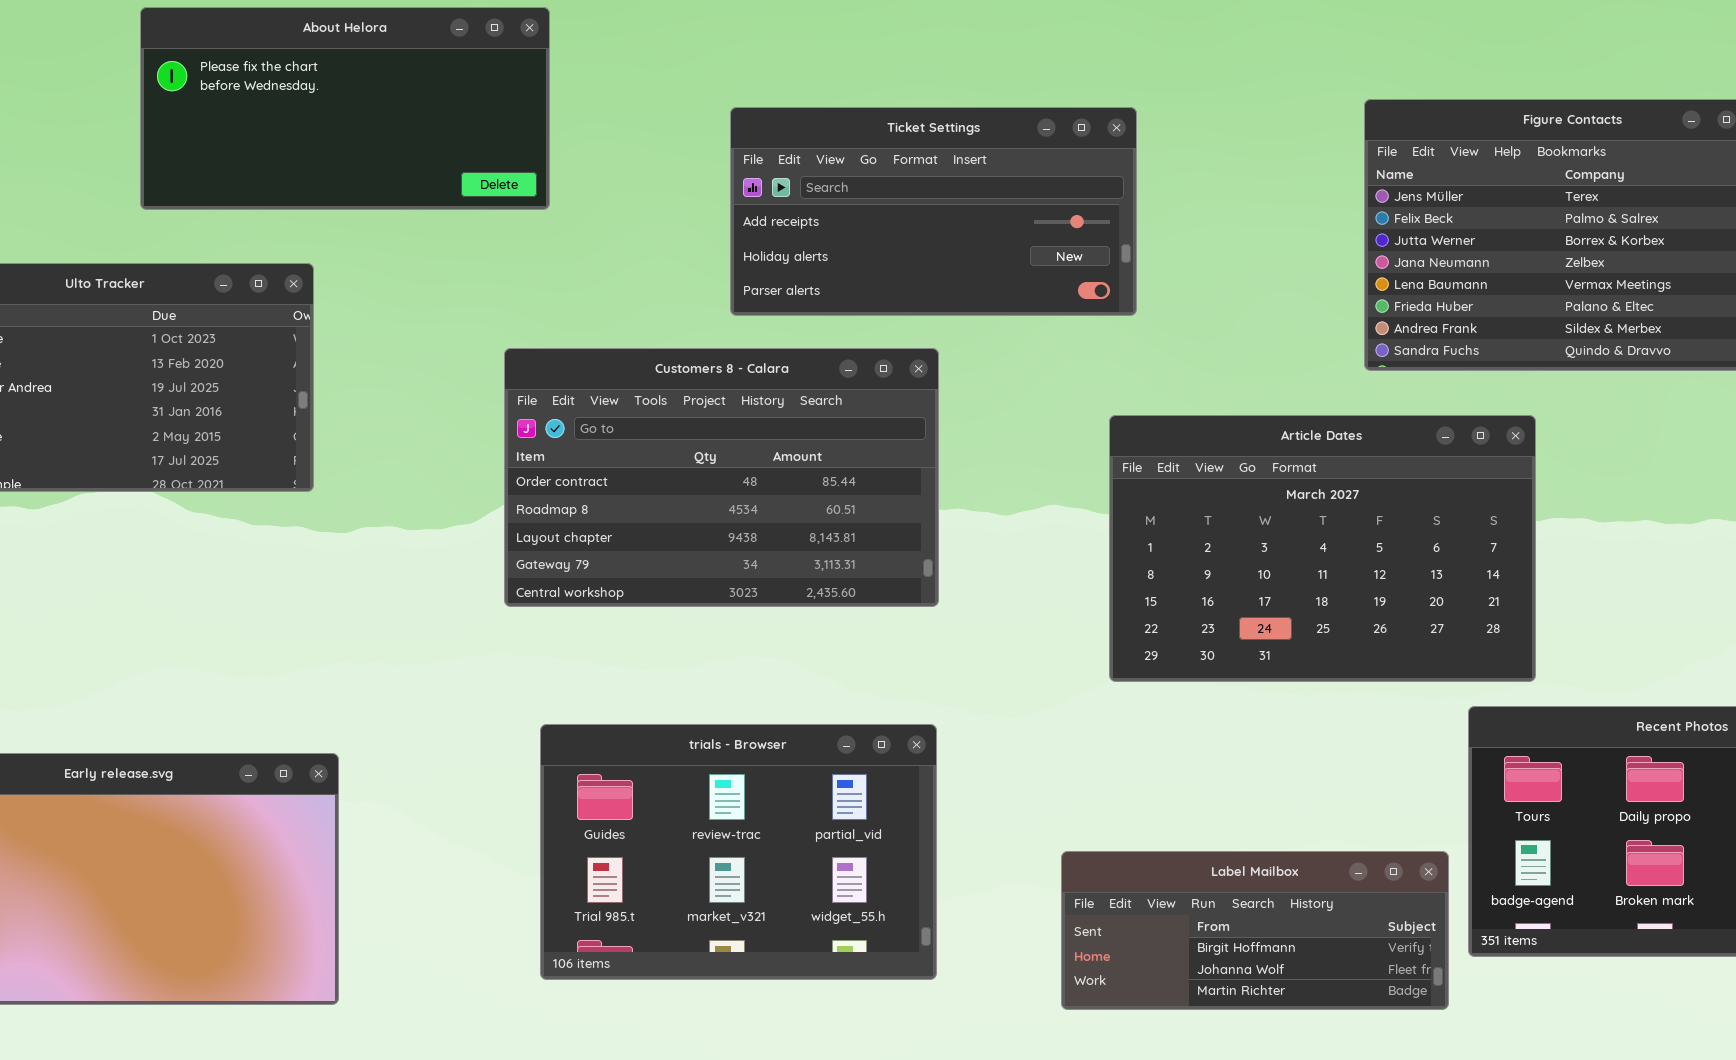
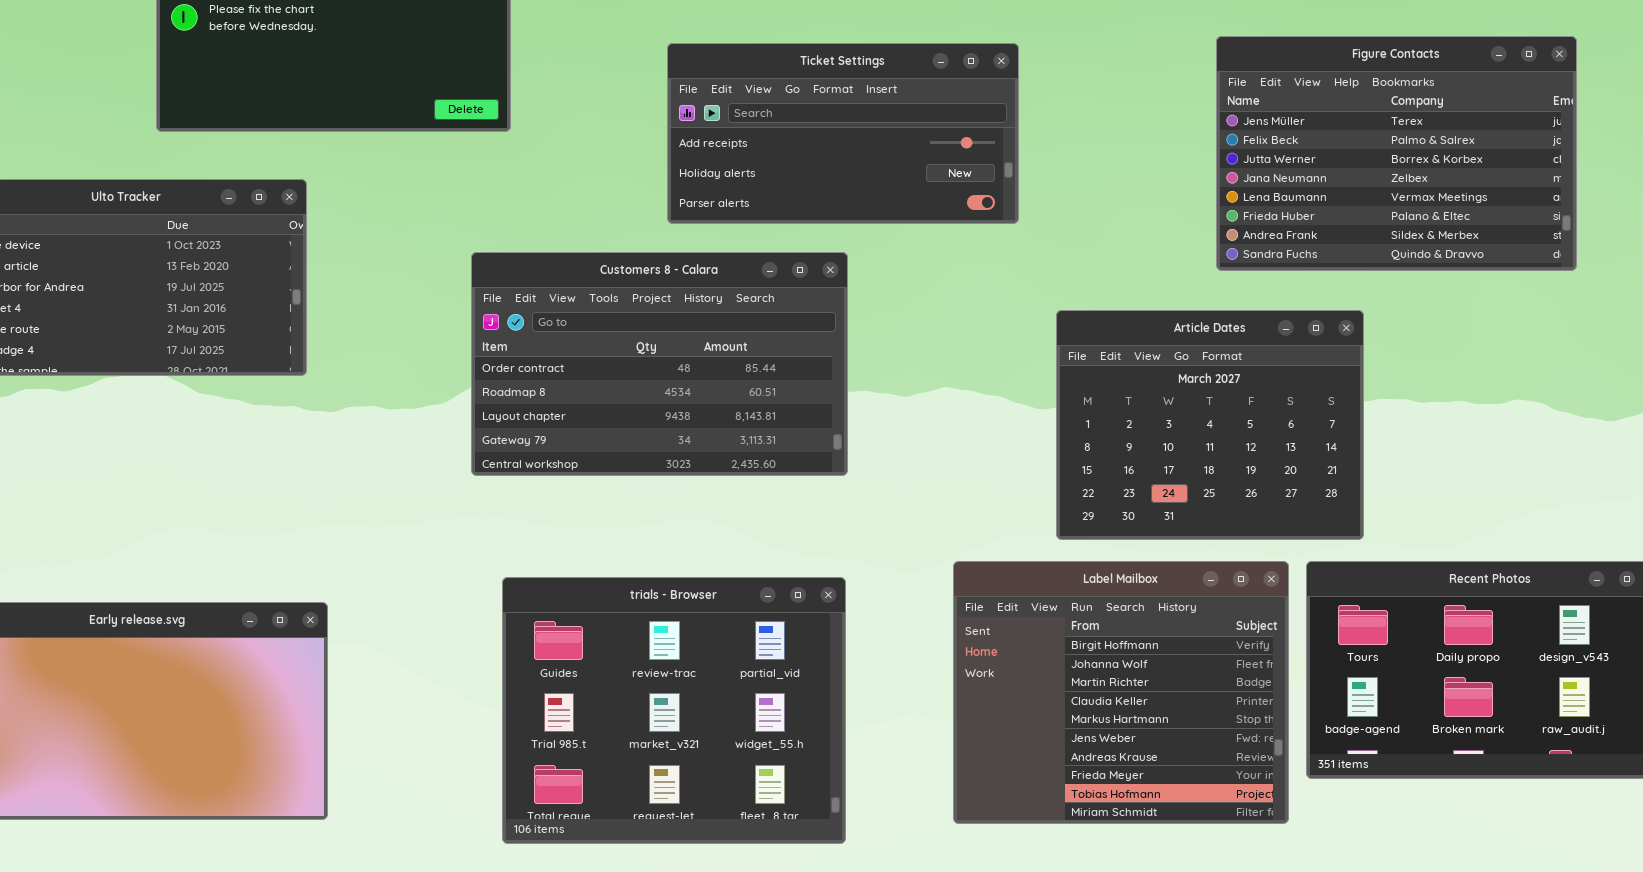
Article Dates: [1109,415,1536,682] -> [1056,310,1364,540], resized
trials - Browser: [540,724,937,980] -> [502,577,846,844], resized
Label Mailbox: [1061,851,1449,1010] -> [953,561,1289,824], resized

